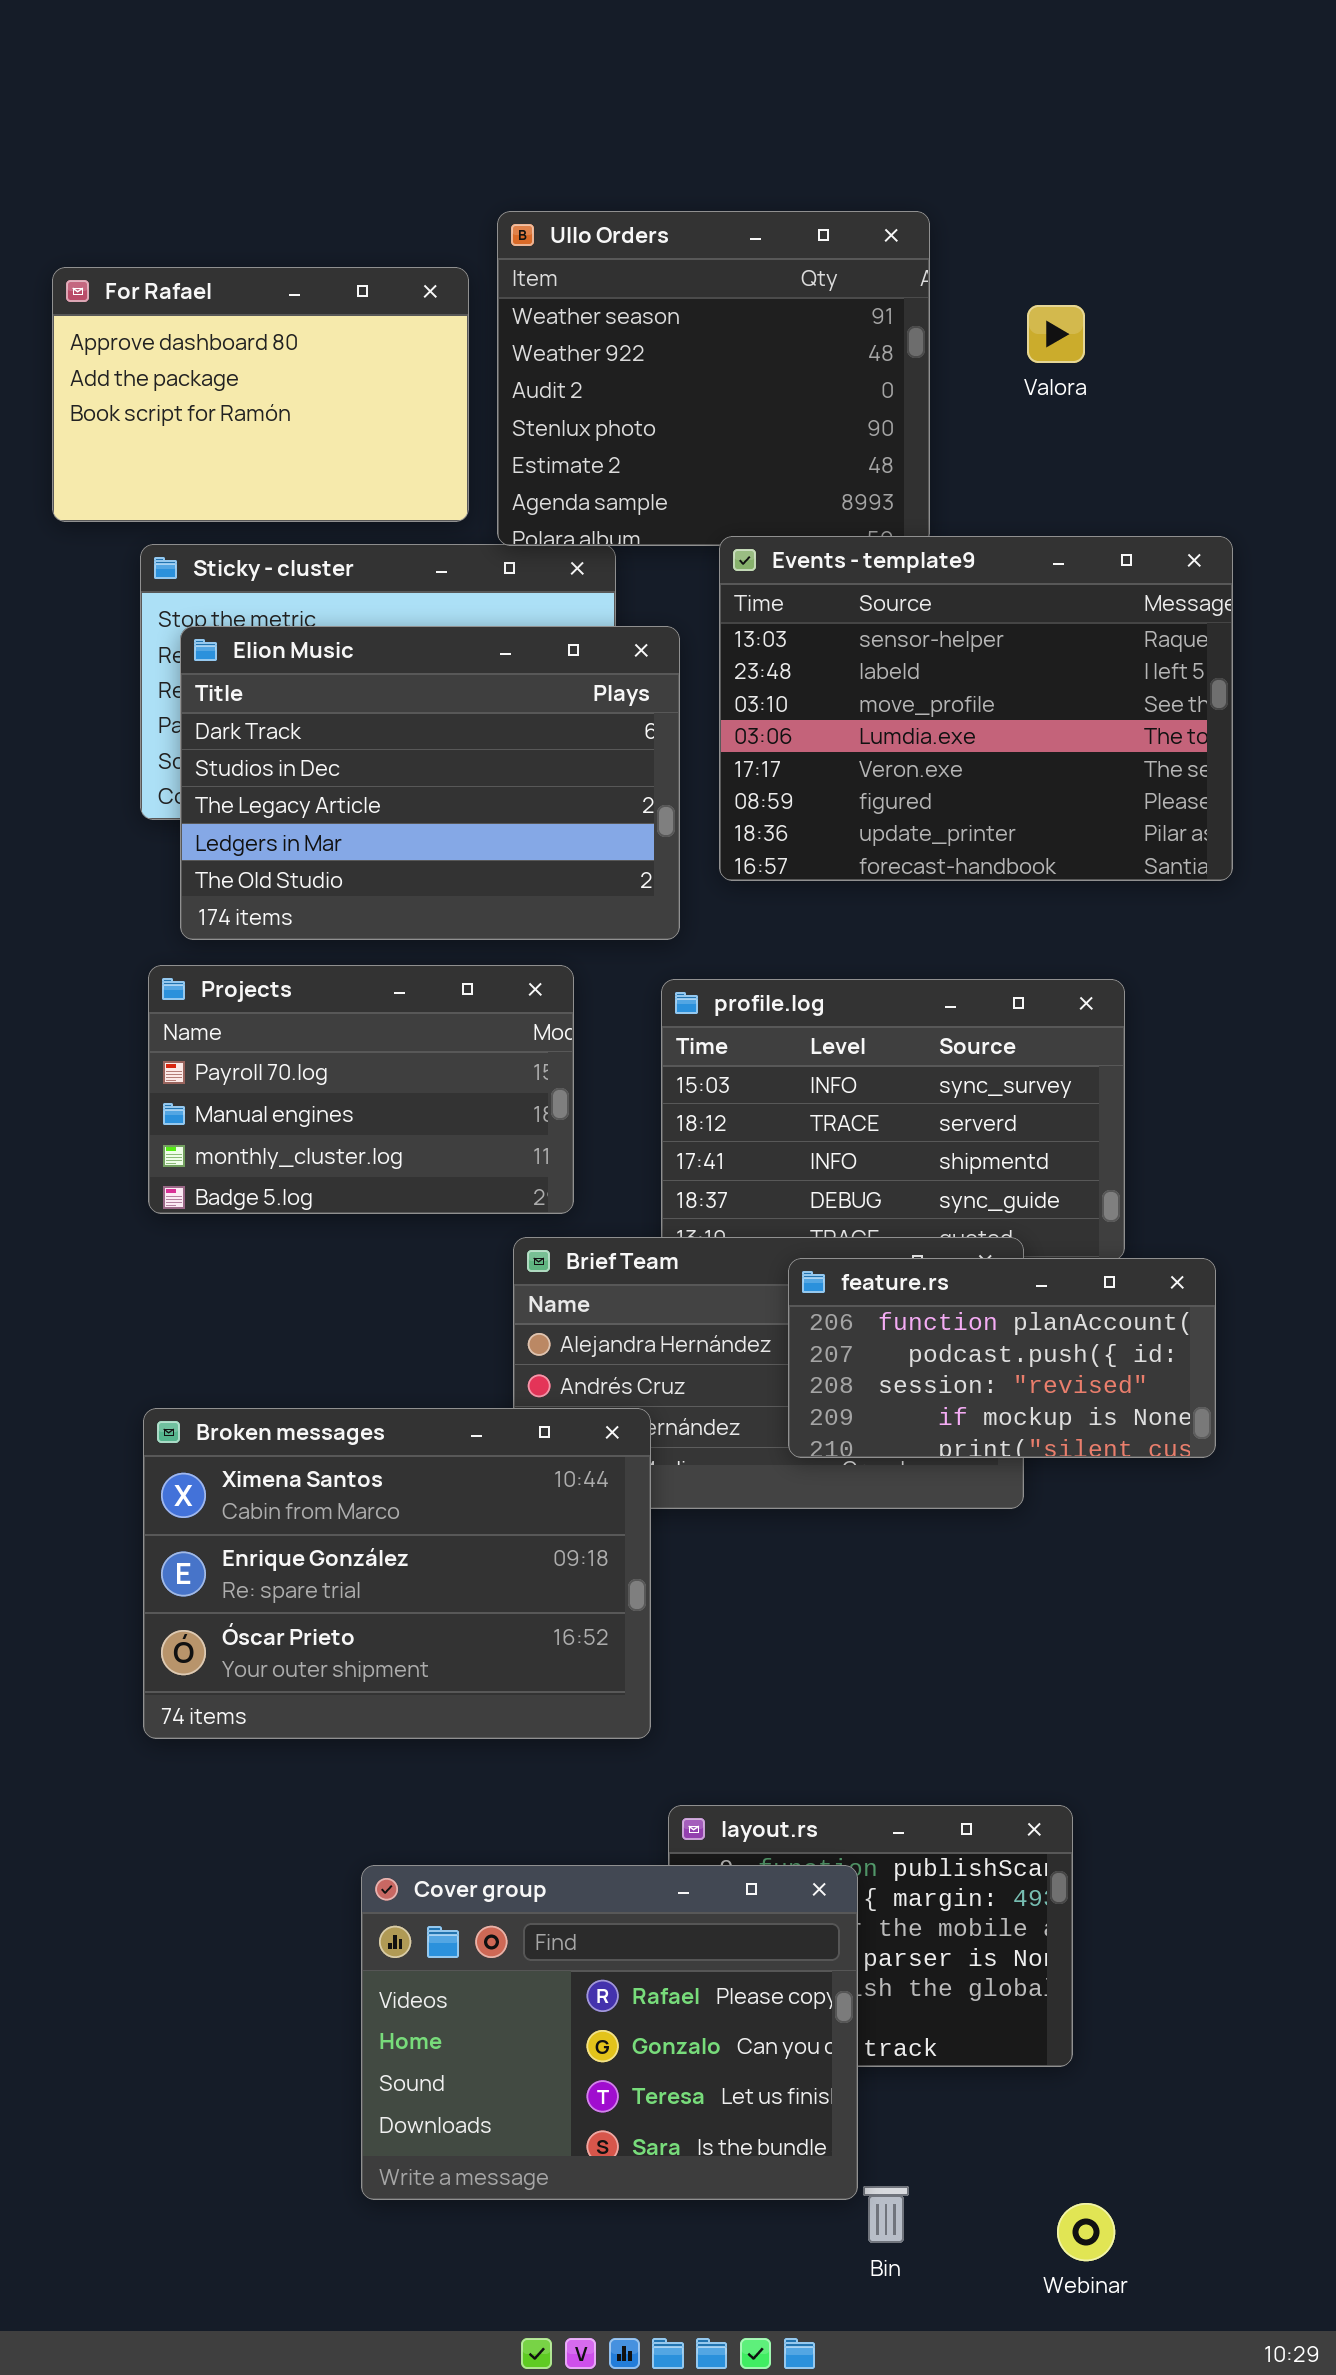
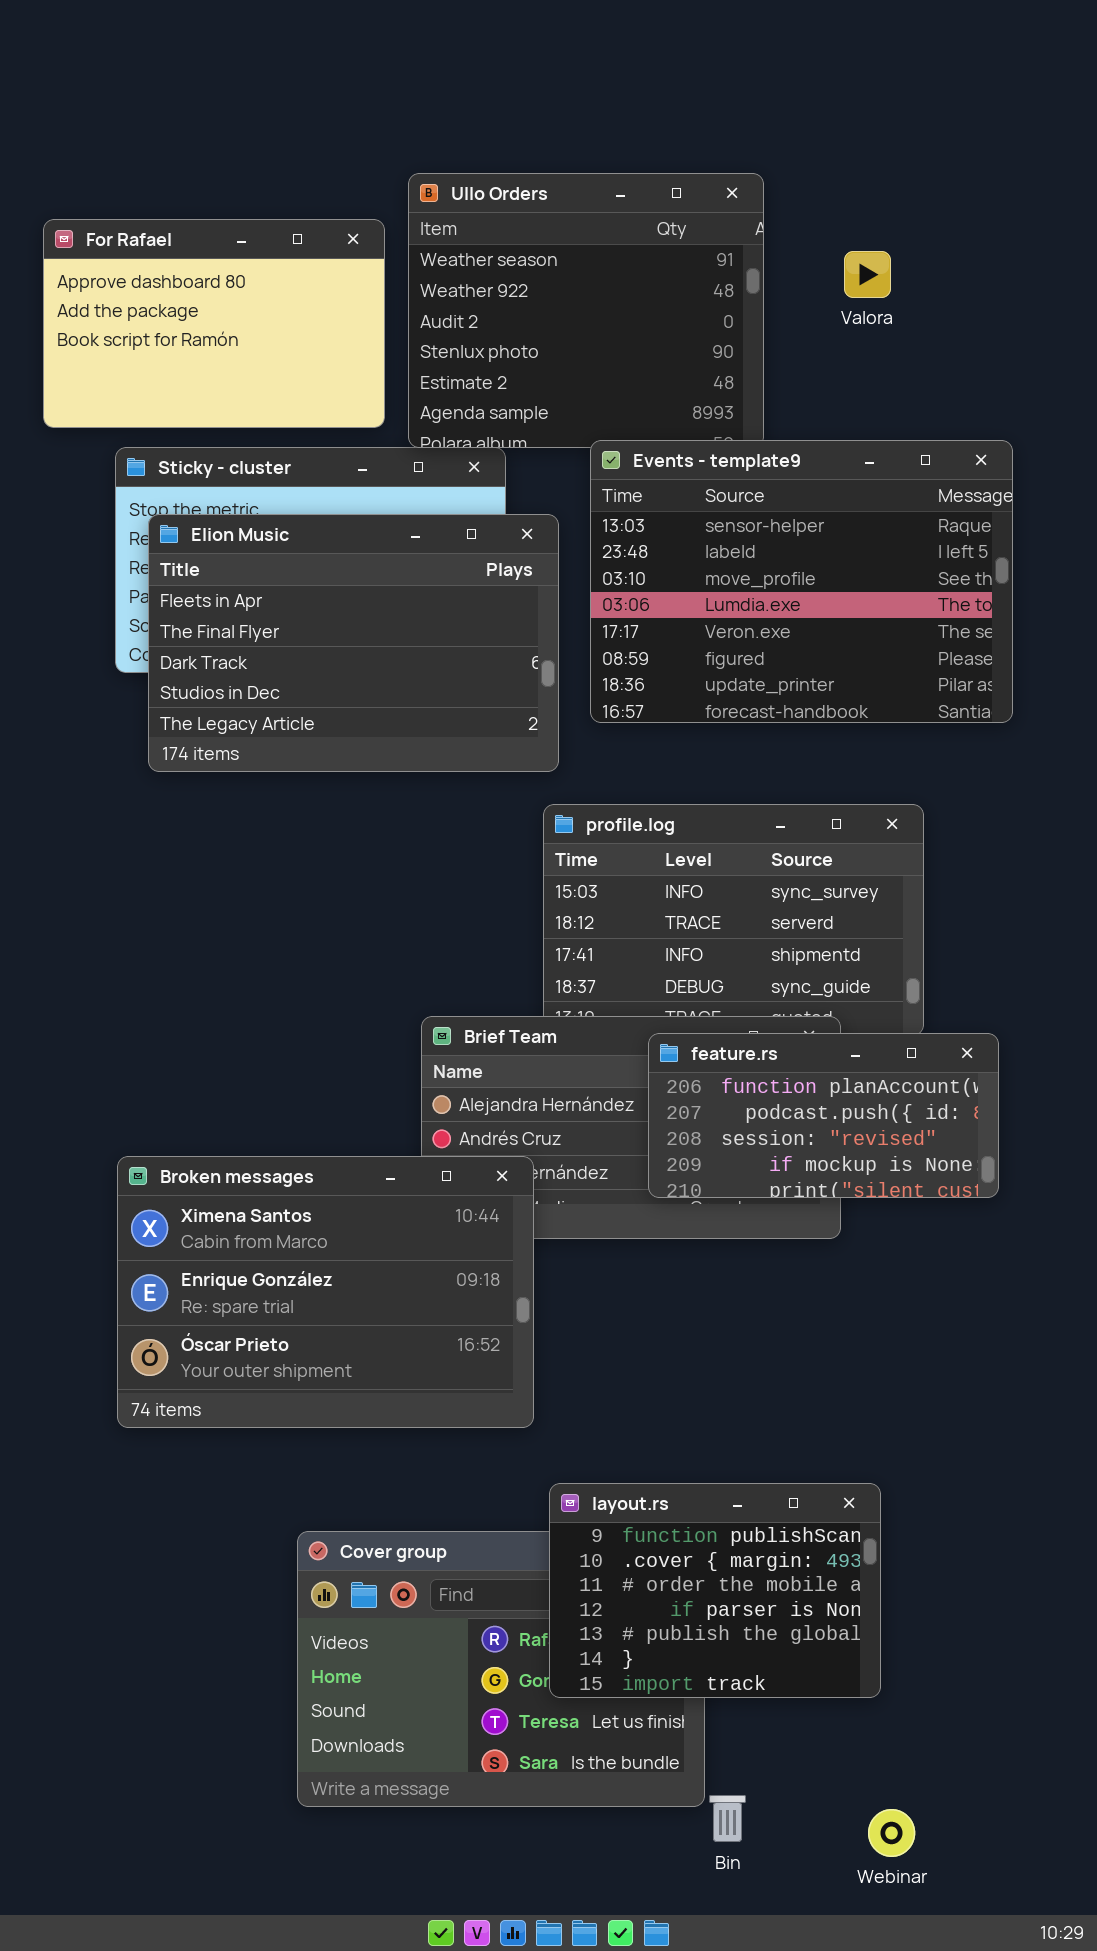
Elion Music: [180,626,680,940] -> [148,514,559,772], scrolled up 2 rows
Projects: [148,965,574,1214] -> none, closed
layout.rs: [668,1805,1073,2067] -> [549,1483,881,1698], raised

